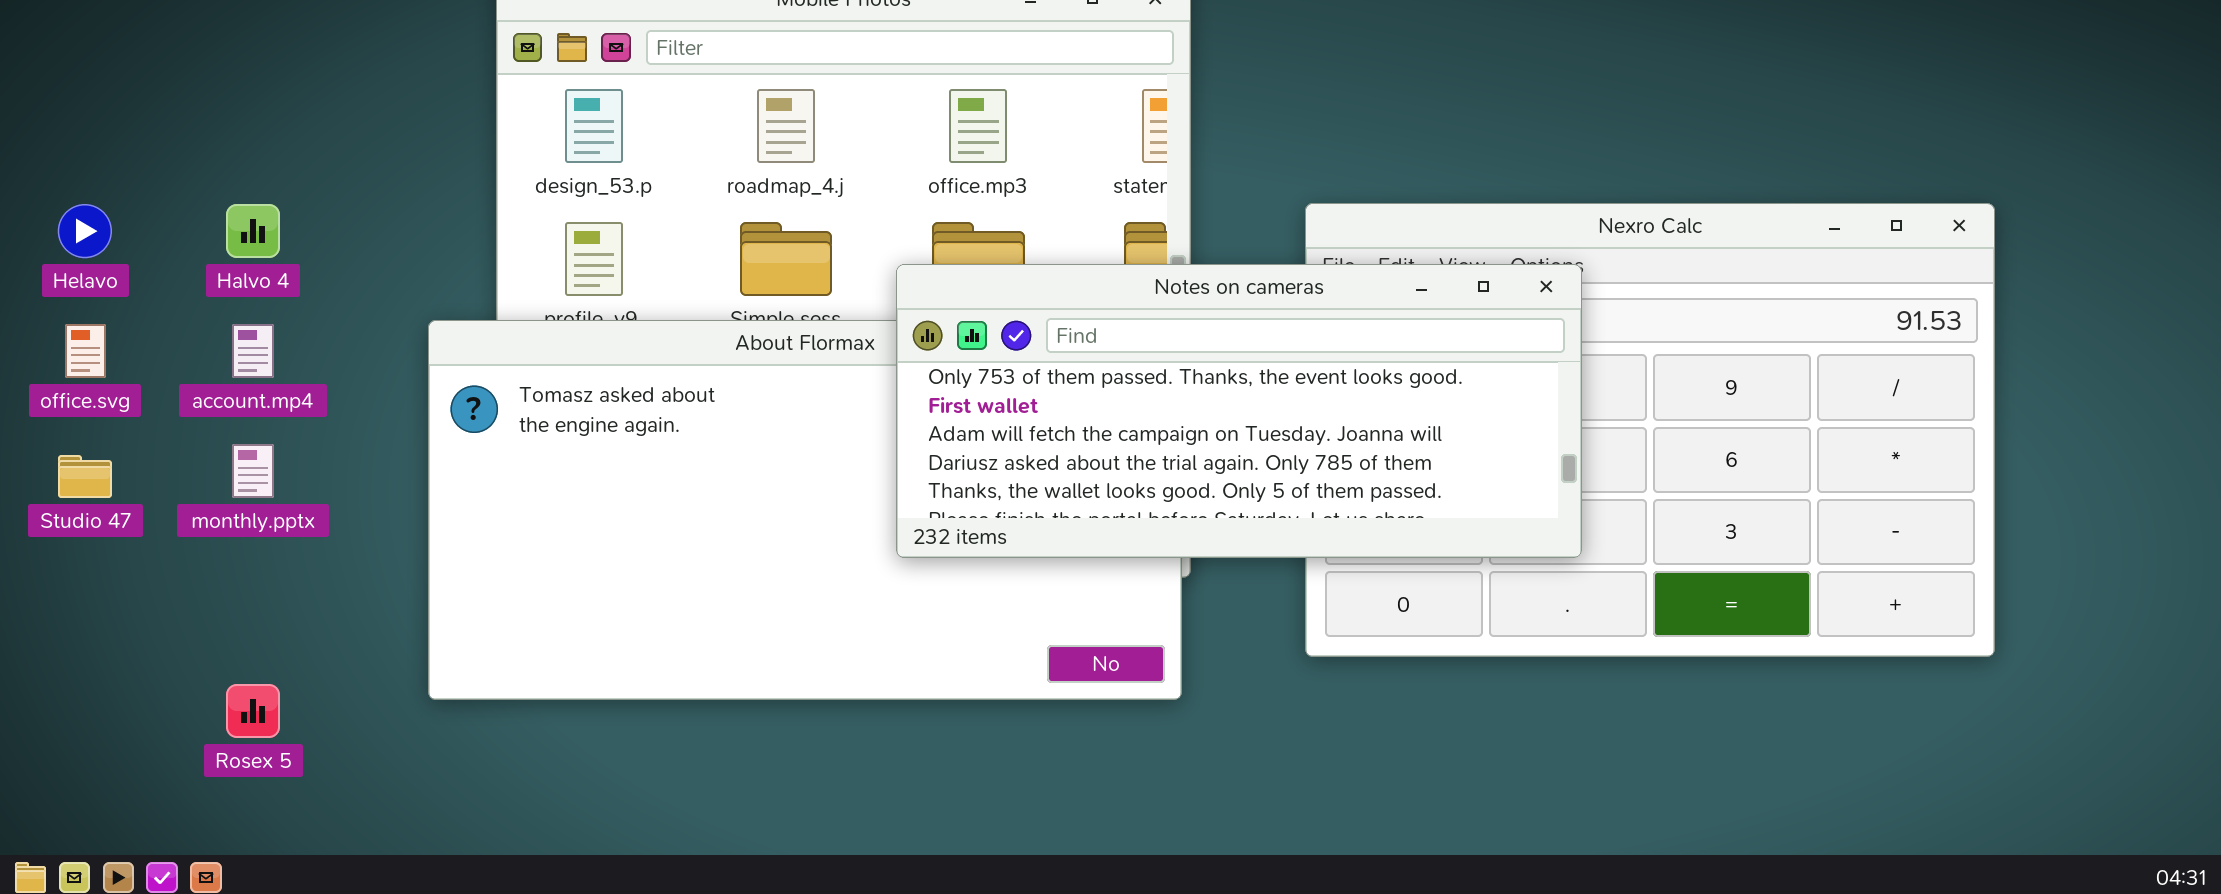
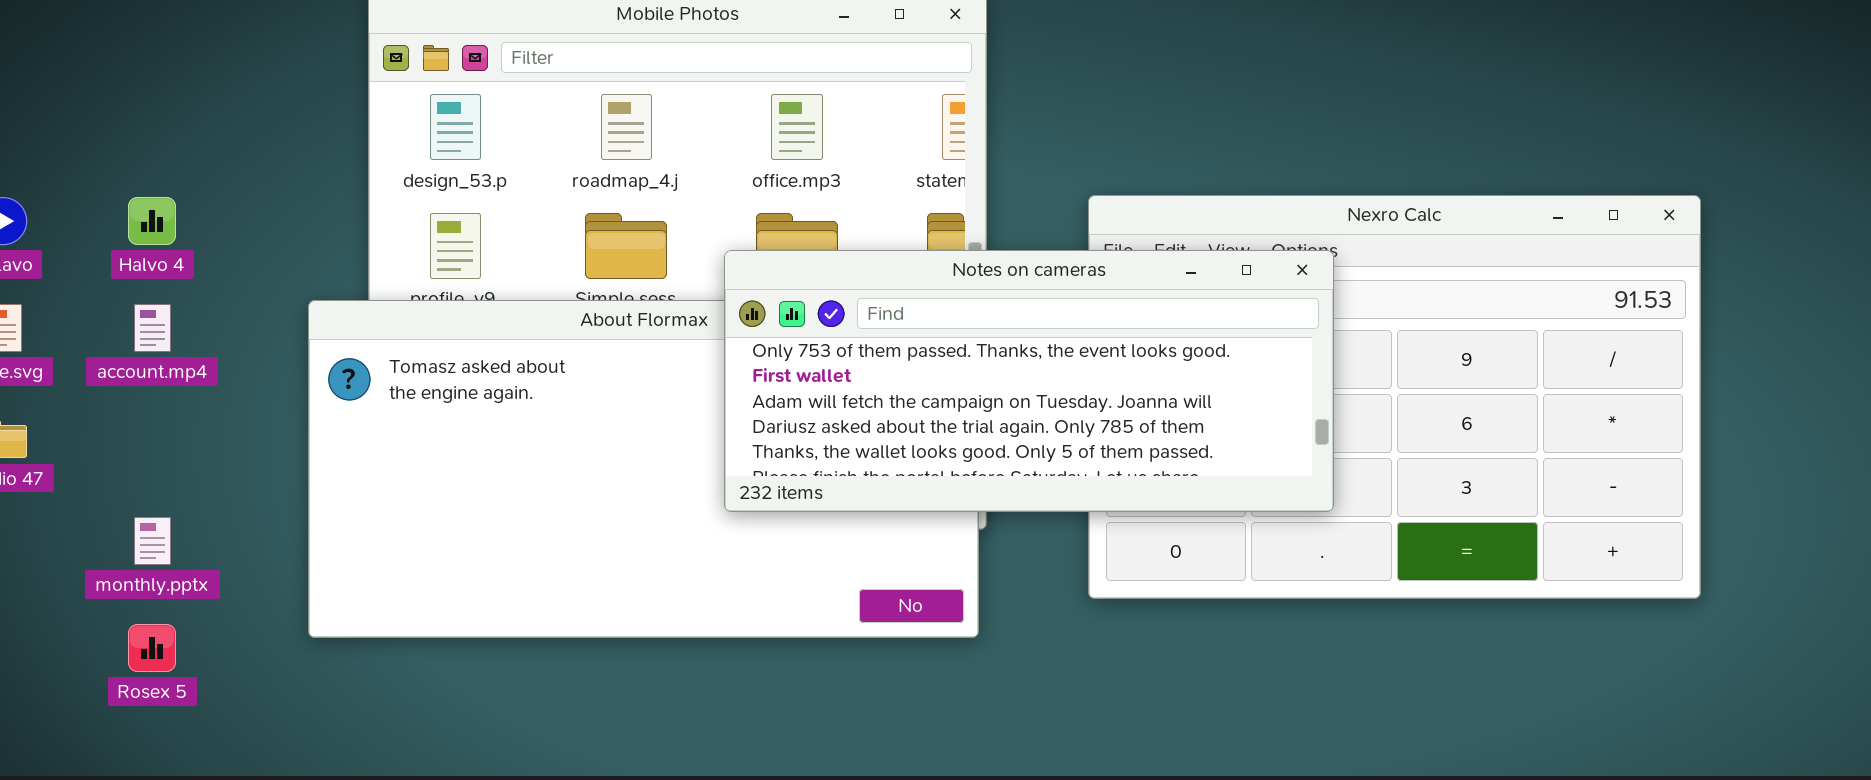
monthly.pptx: [232,444,274,498] -> [134,517,171,565], moved

